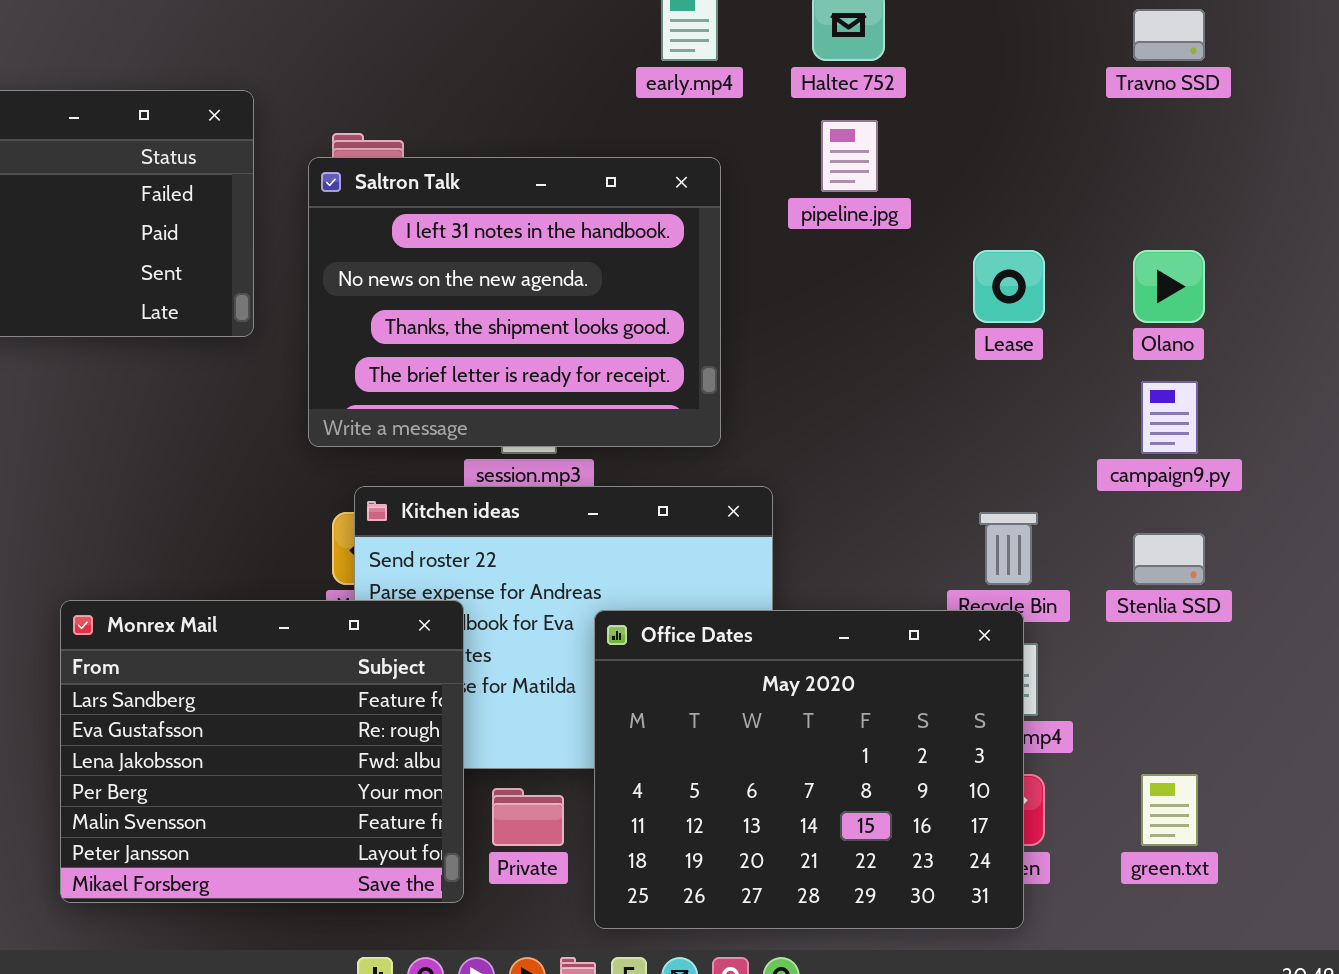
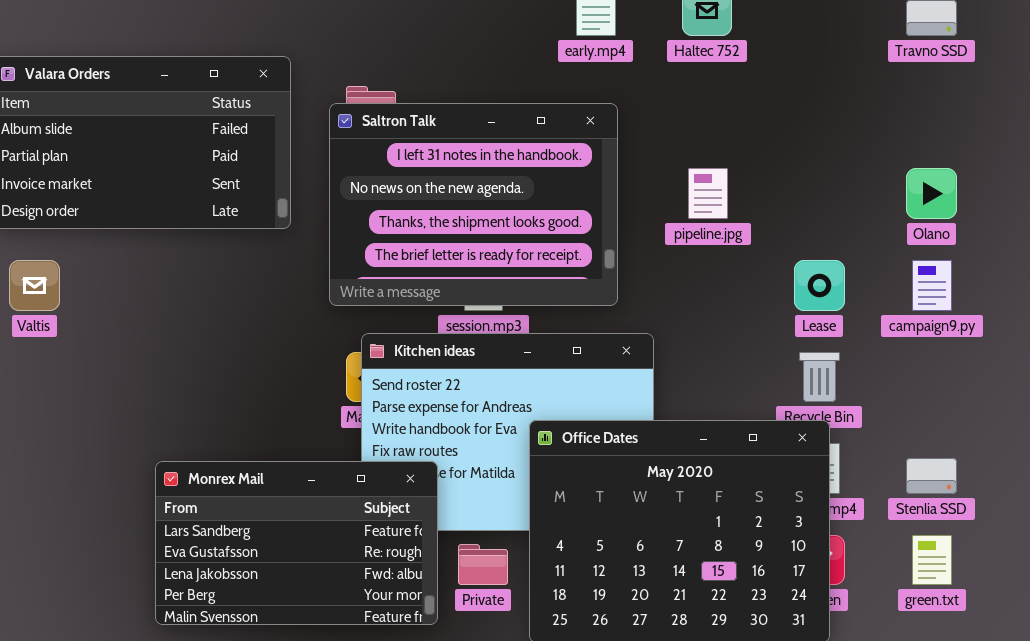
pipeline.jpg: [821,120,878,192] -> [688,168,728,219], moved
Lease: [973,250,1045,323] -> [794,260,845,311], moved
Stenlia SSD: [1133,533,1205,585] -> [906,458,957,494], moved
Monrex Mail: [60,600,464,903] -> [155,461,438,625], resized

